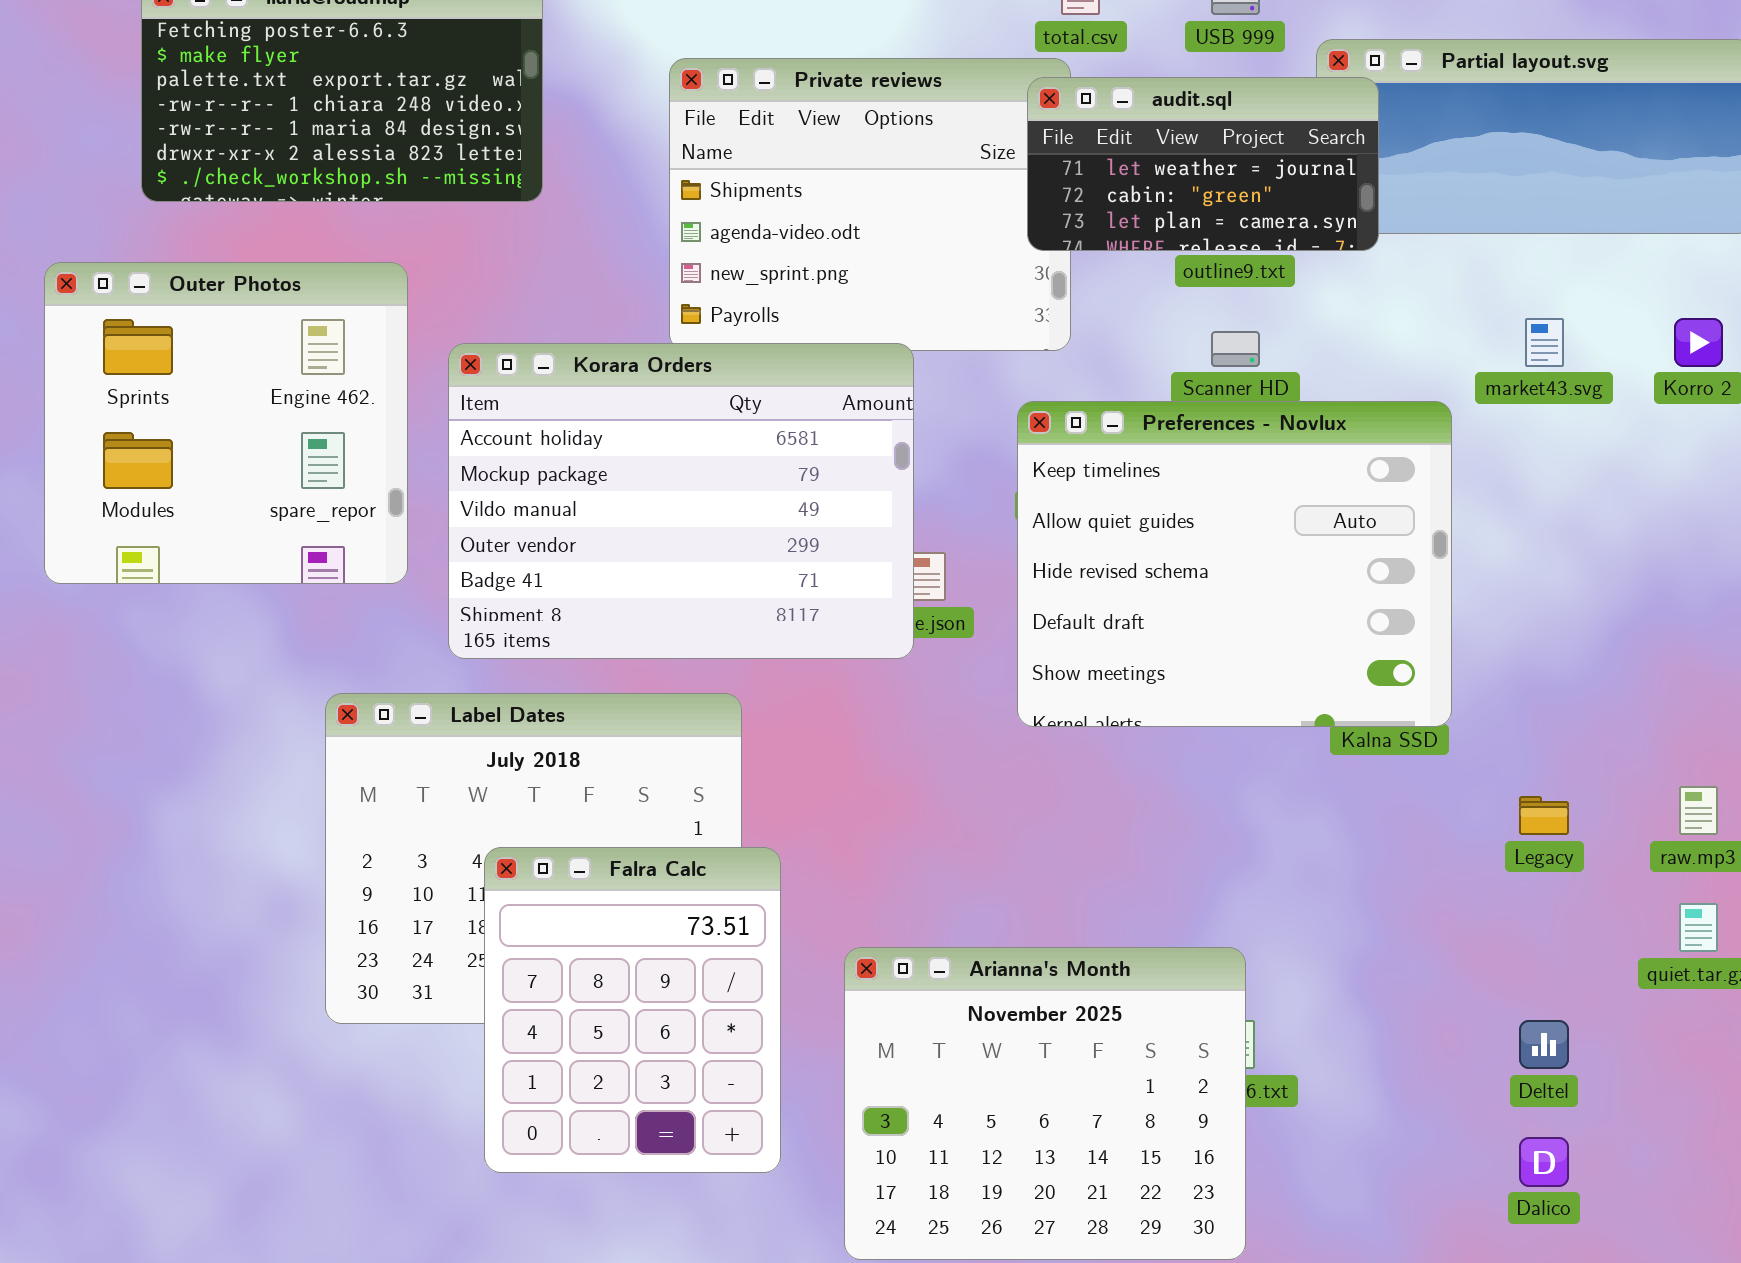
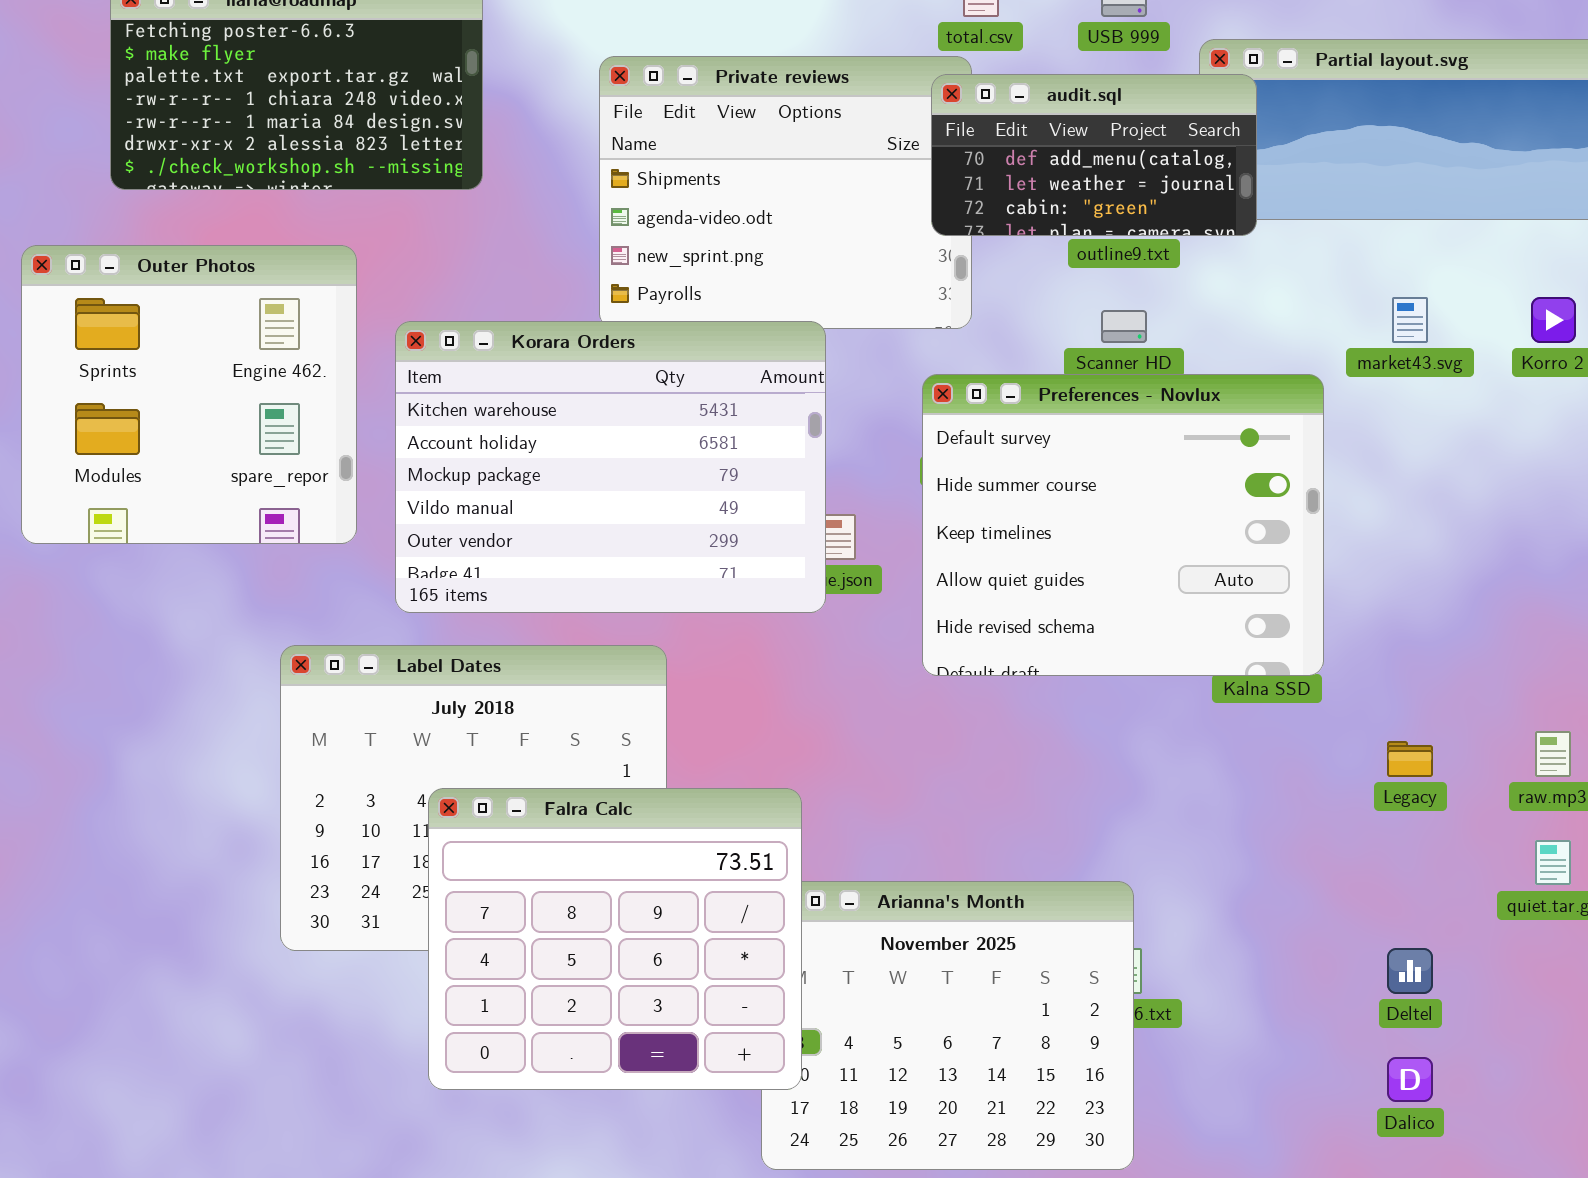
audit.sql: [1027,77,1379,251] -> [931,74,1257,236], scrolled up 1 row
Korara Orders: [448,343,914,659] -> [395,321,826,613], scrolled up 1 row
Preferences - Novlux: [1017,401,1452,727] -> [922,374,1324,676], scrolled up 2 rows
Falra Calc: [484,847,781,1173] -> [428,788,802,1090], resized

